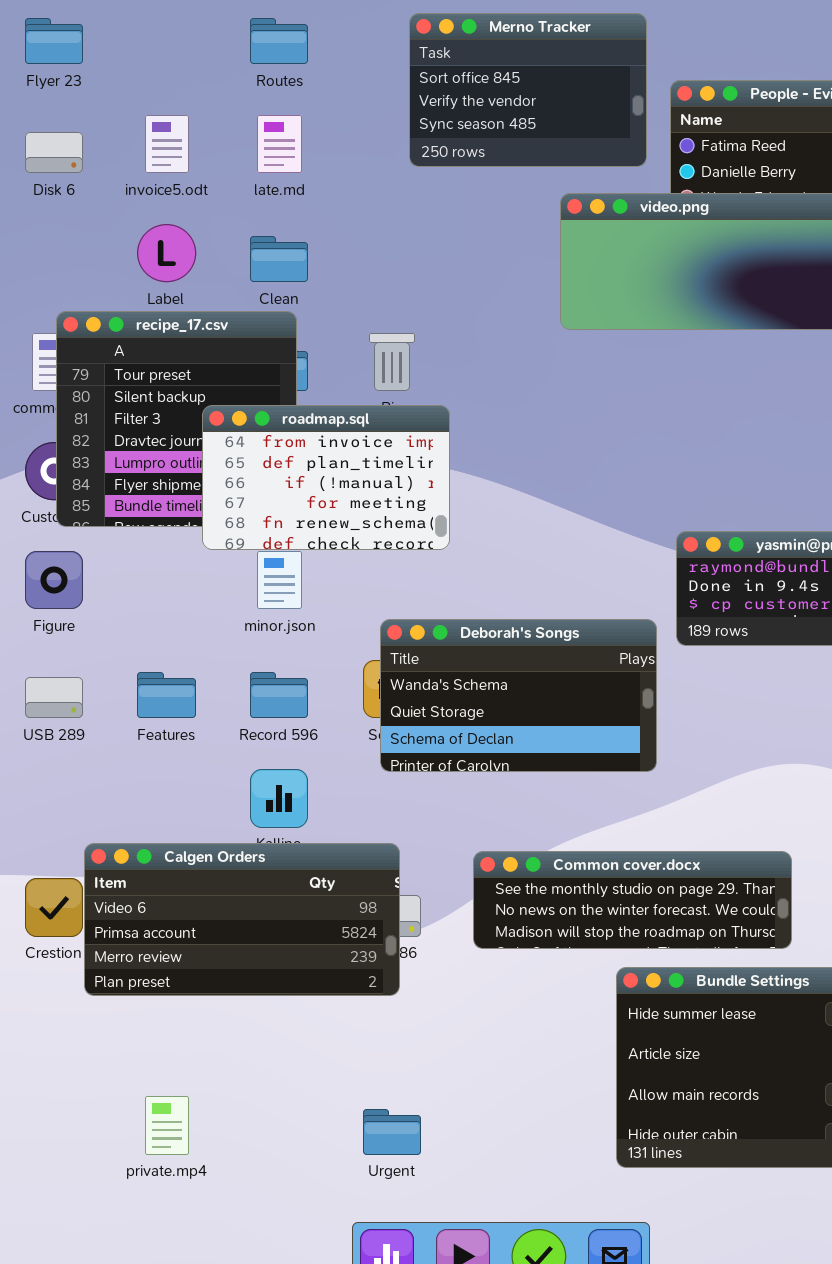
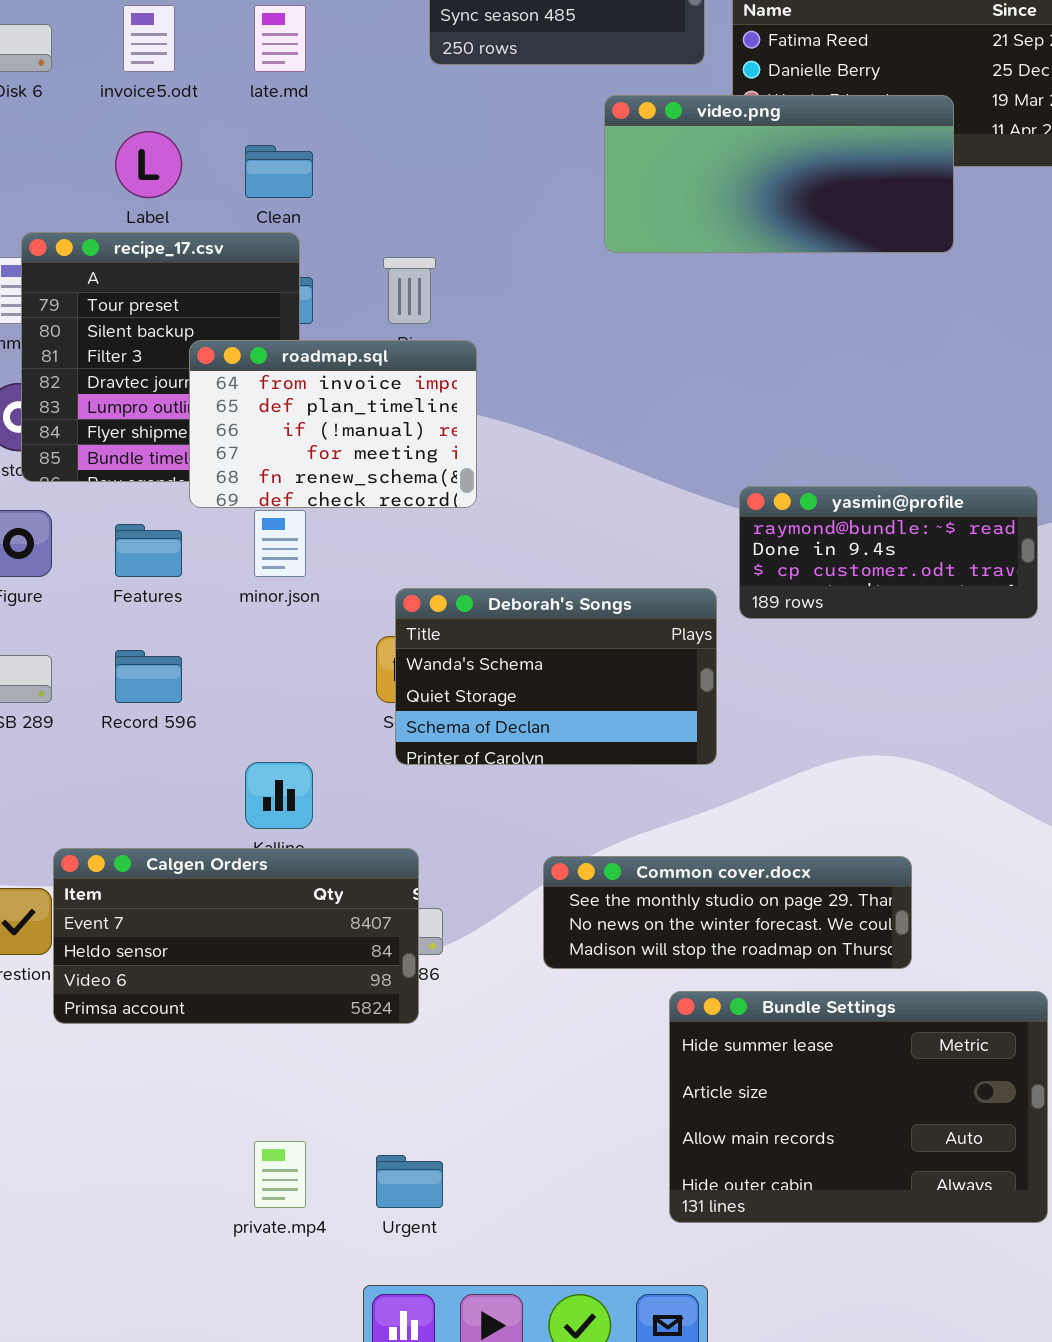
Features: [137,672,196,718] -> [115,524,182,577], moved
Record 596: [250,672,308,718] -> [115,650,182,703], moved
Calgen Orders: [84,843,400,996] -> [53,848,419,1024], scrolled up 2 rows
Common cover.docx: [473,851,792,949] -> [543,856,912,969], moved
private.mp4: [145,1096,189,1155] -> [254,1141,306,1208], moved

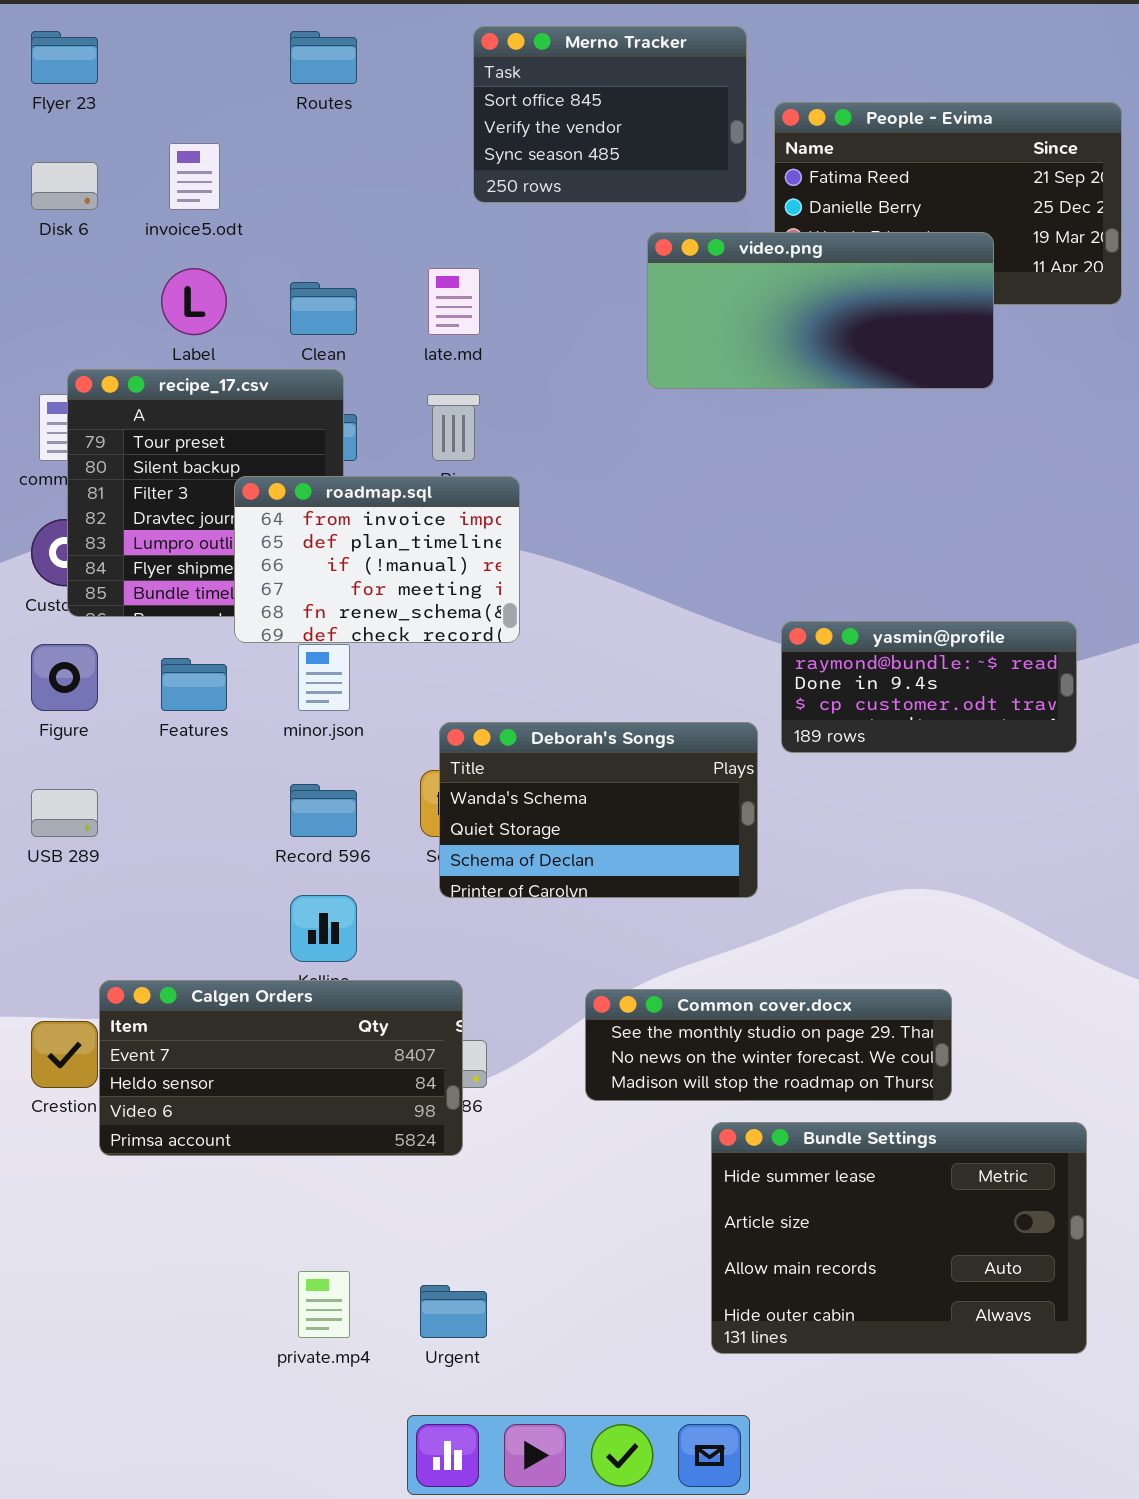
late.md: [254,5,306,72] -> [428,268,480,335], moved
Record 596: [115,650,182,703] -> [290,784,357,837], moved

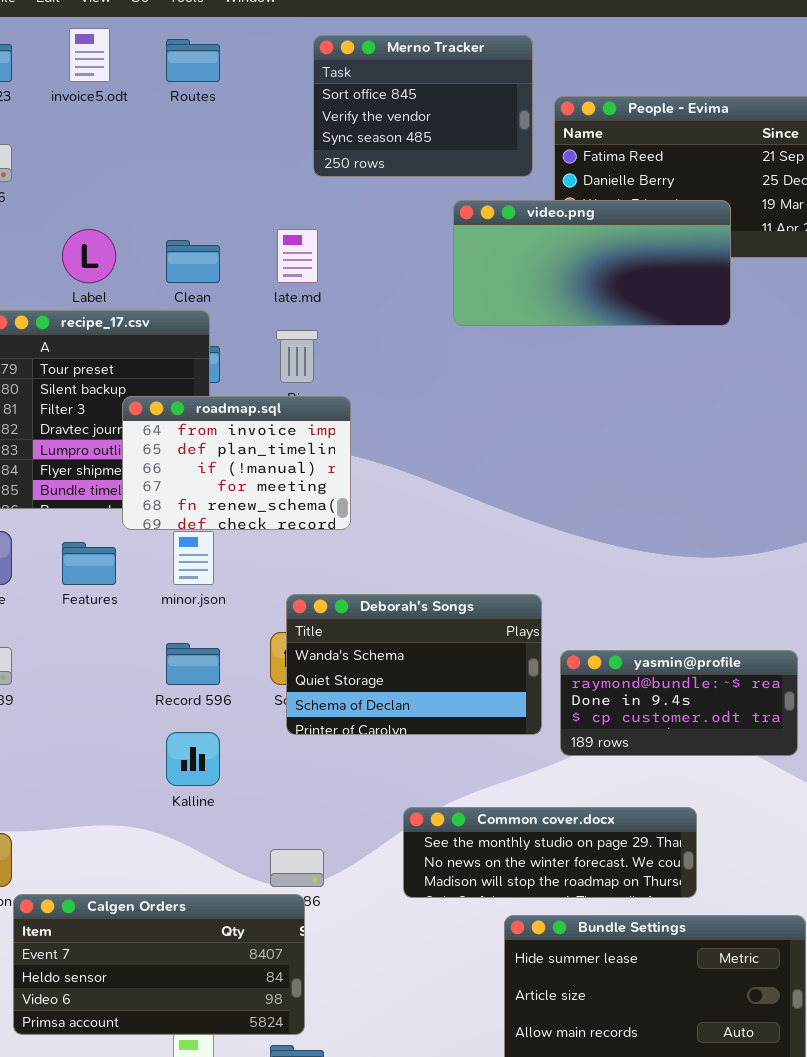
invoice5.odt: [169,143,220,210] -> [69,28,110,82], moved
yasmin@profile: [781,621,1077,753] -> [560,650,798,756], moved
Calgen Orders: [99,980,463,1156] -> [13,894,305,1035], moved

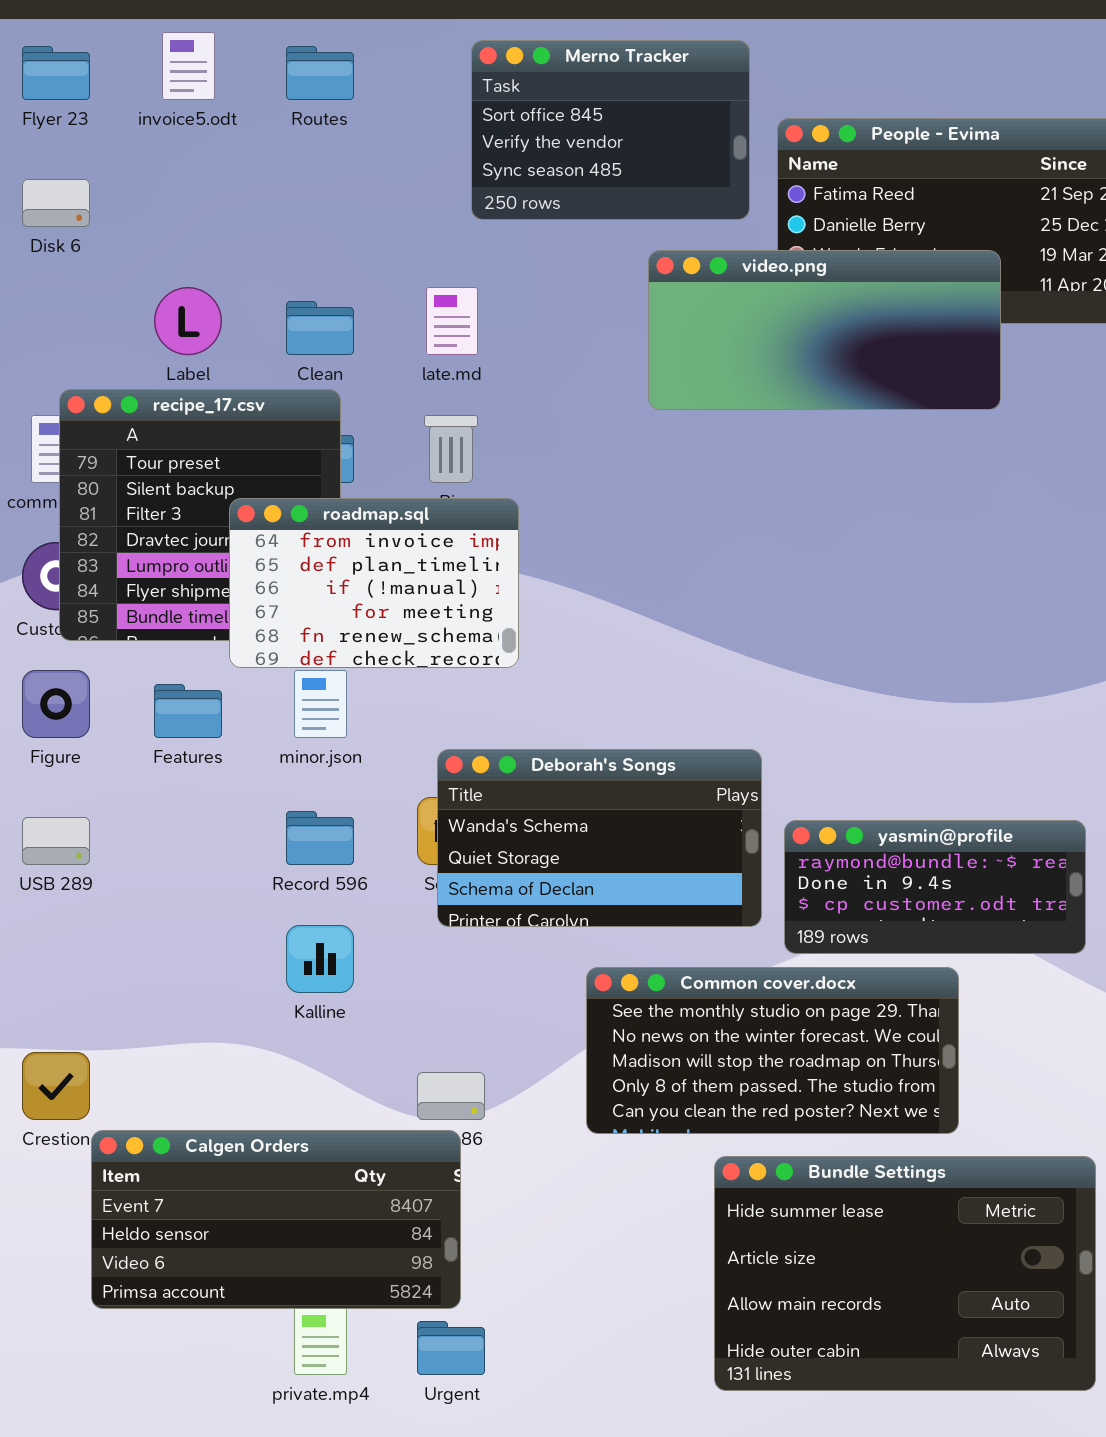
Common cover.docx: [403,807,697,898] -> [586,967,959,1134], resized

